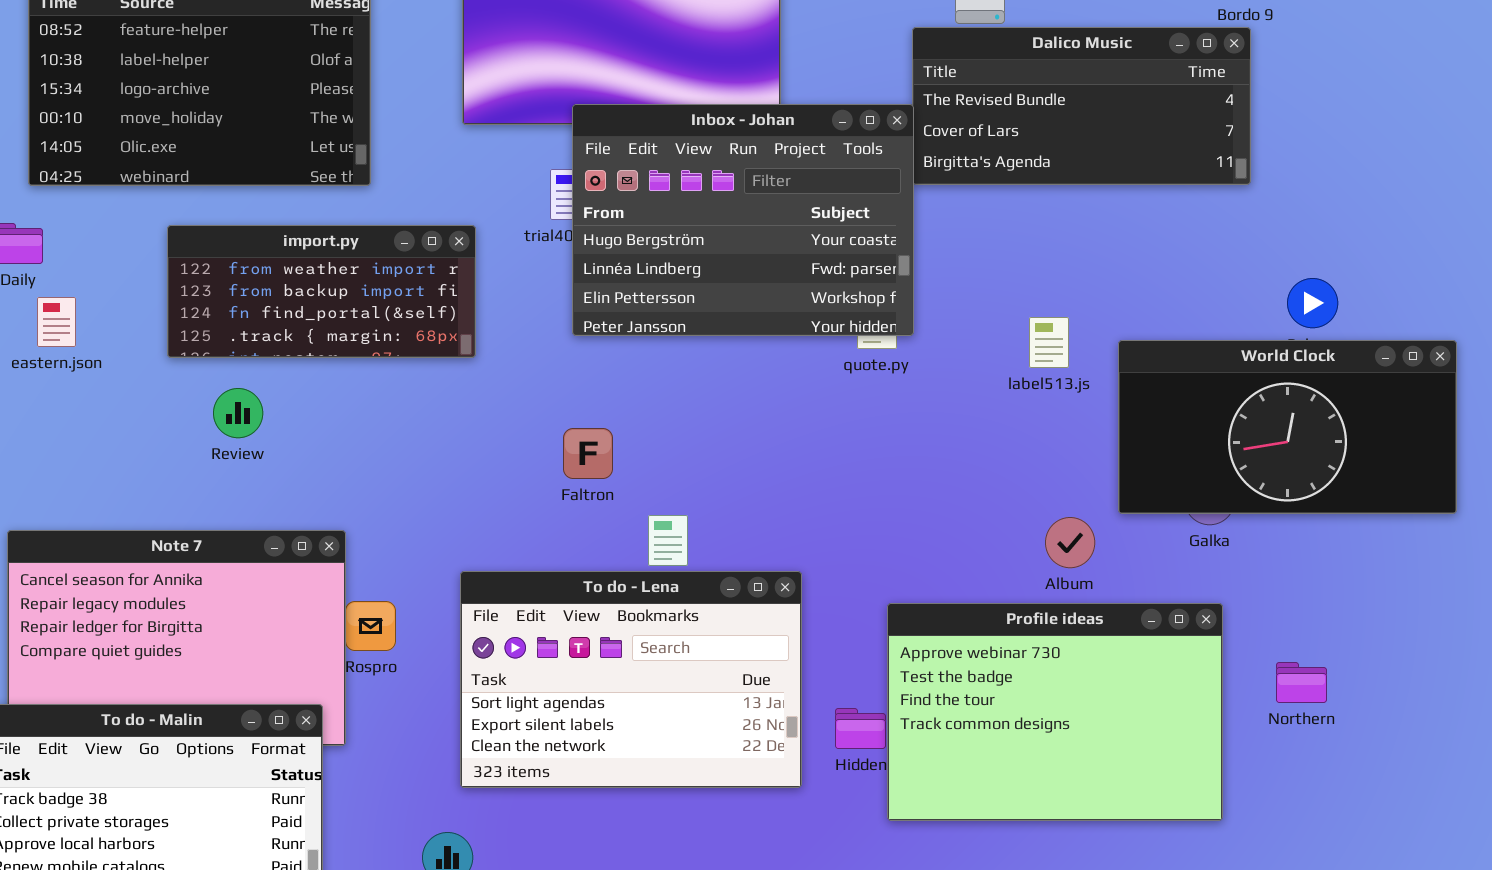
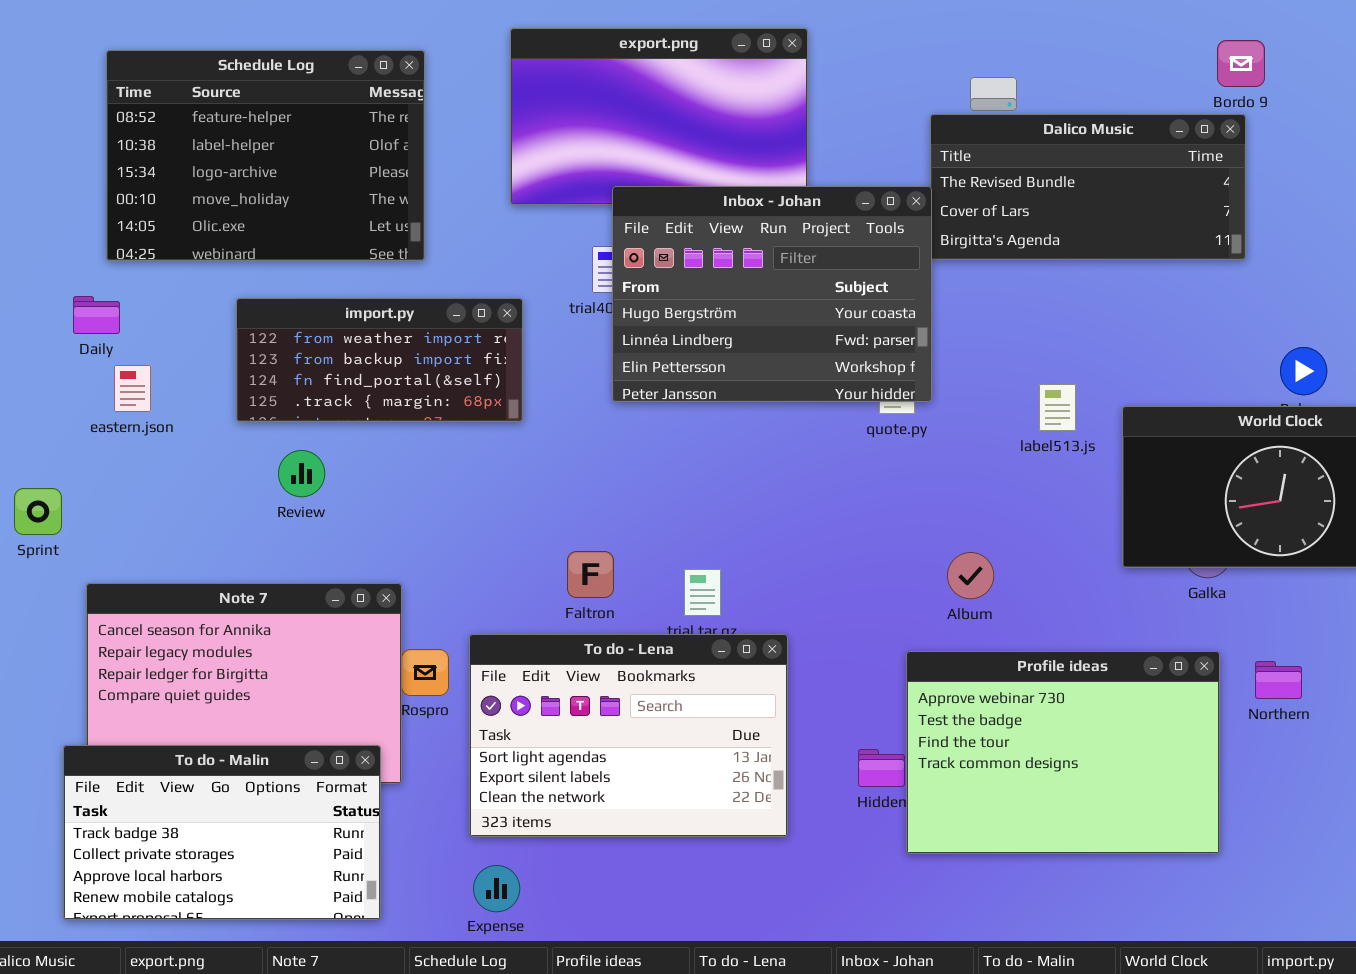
Faltron: [563,428,613,479] -> [567,551,614,598], moved
Album: [1045,517,1095,568] -> [947,552,994,599], moved
To do - Lena: [460,571,802,788] -> [469,634,788,837], moved
Northern: [1276,662,1327,703] -> [1255,661,1302,699], moved

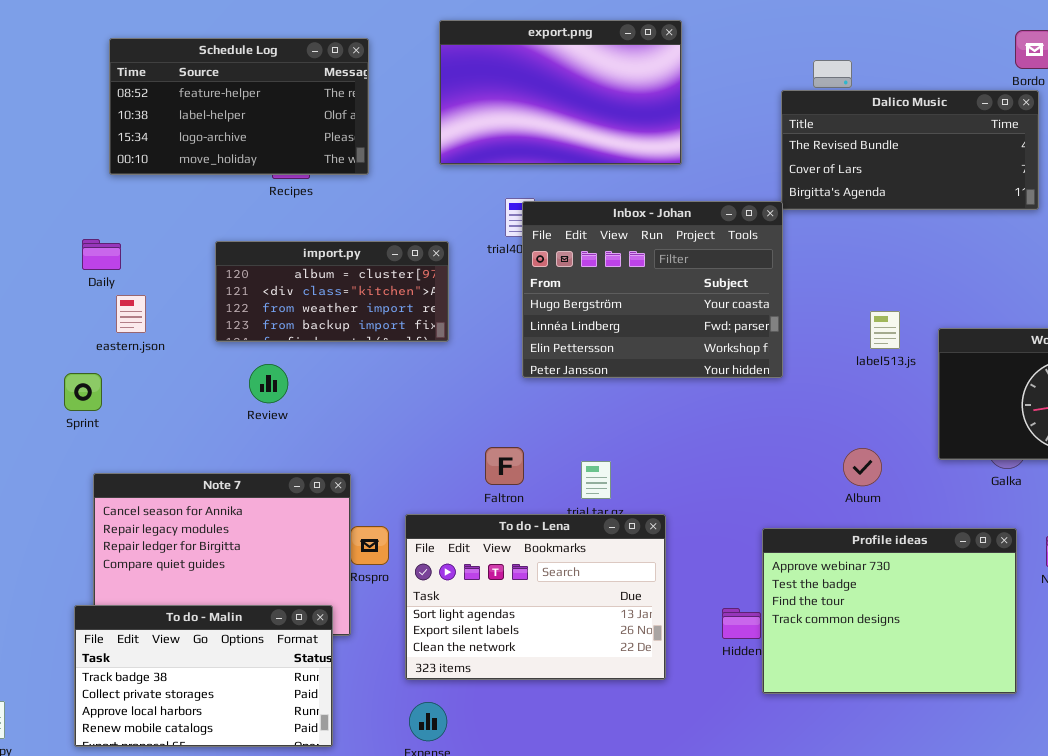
Schedule Log: [106,50,425,261] -> [109,38,369,175], resized
Inbox - Johan: [612,186,932,402] -> [522,201,783,378], moved
import.py: [236,298,523,422] -> [215,241,449,342], scrolled up 2 rows
Sprint: [14,488,62,535] -> [64,373,102,411], moved
Album: [947,552,994,599] -> [843,448,882,486], moved

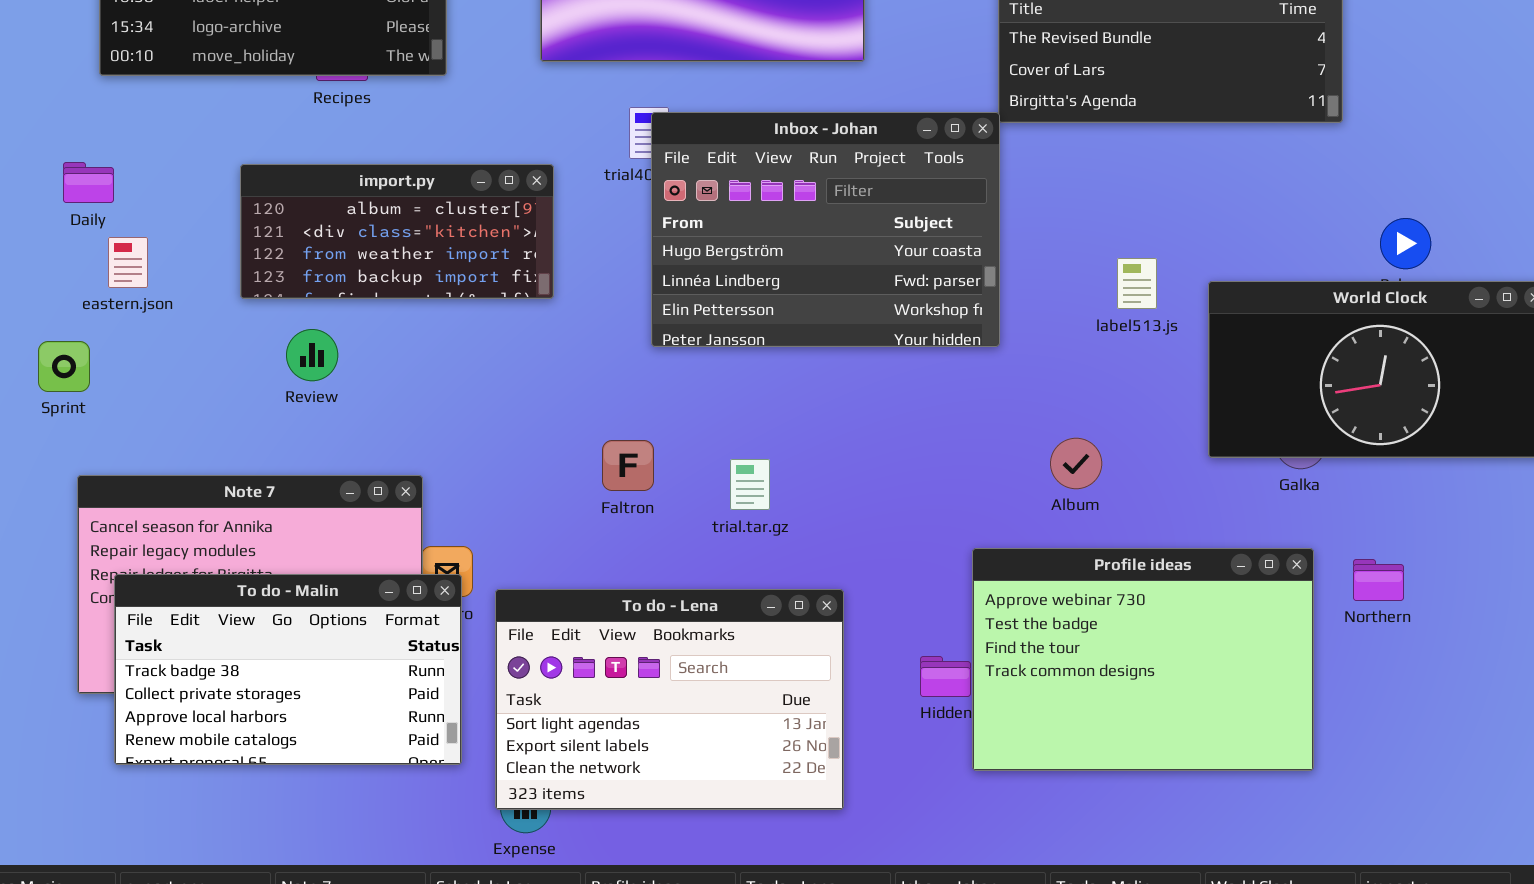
Album: [843,448,882,486] -> [1050,438,1102,489], moved
To do - Lena: [405,514,666,680] -> [495,589,844,810], moved
To do - Malin: [74,605,333,747] -> [114,574,462,765], moved

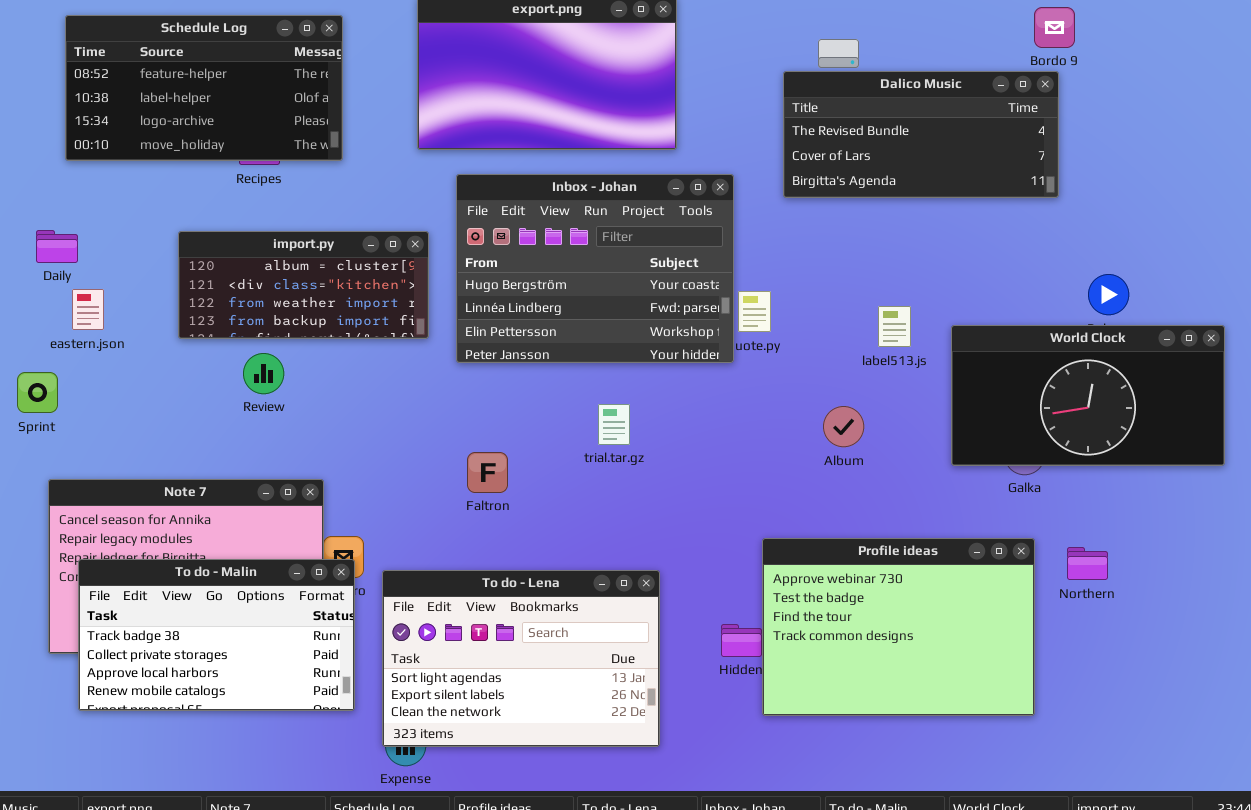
Inbox - Johan: [651,112,1000,347] -> [456,174,734,363], moved
Review: [286,329,338,381] -> [243,353,284,394], moved
Album: [1050,438,1102,489] -> [823,406,864,447], moved
trial.tar.gz: [730,459,770,510] -> [598,404,630,445], moved

